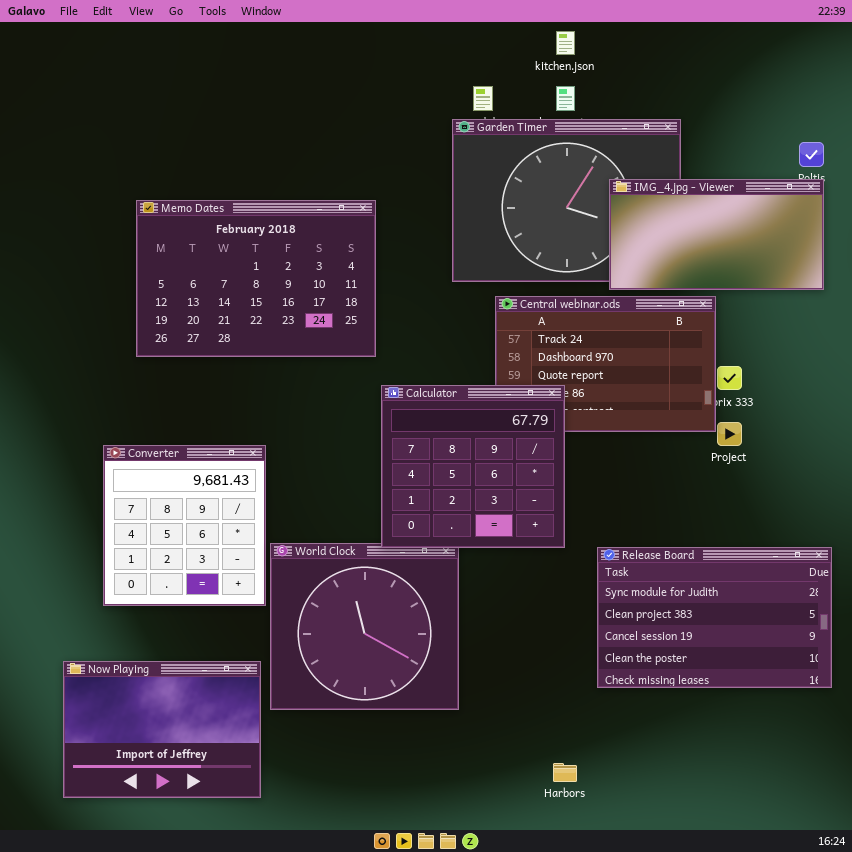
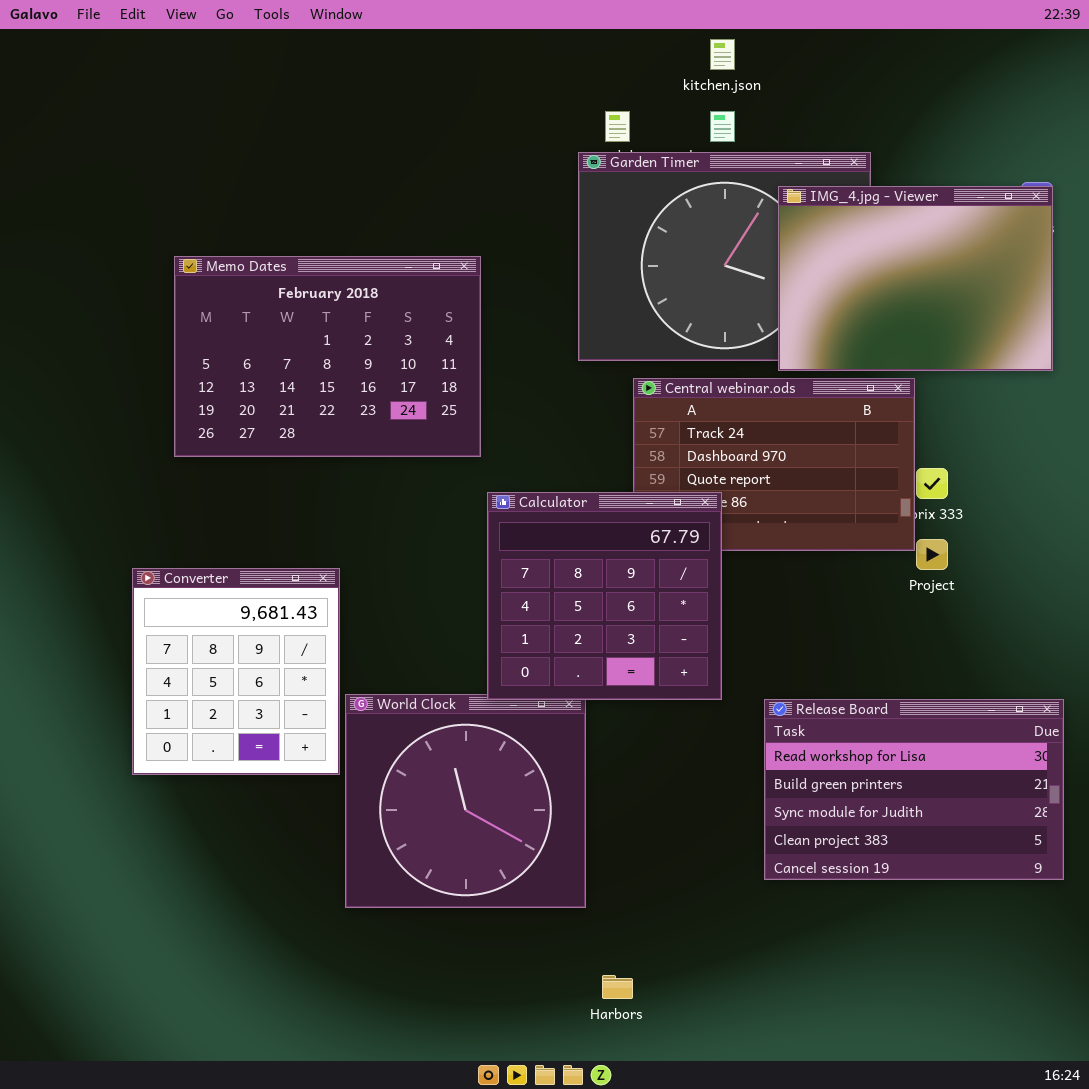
IMG_4.jpg - Viewer: [609,179,824,290] -> [778,186,1053,371], resized
Release Board: [597,547,832,688] -> [764,699,1064,880], scrolled up 2 rows
Now Playing: [63,661,261,798] -> none, closed
Harbors: [553,763,577,782] -> [602,975,633,999], moved

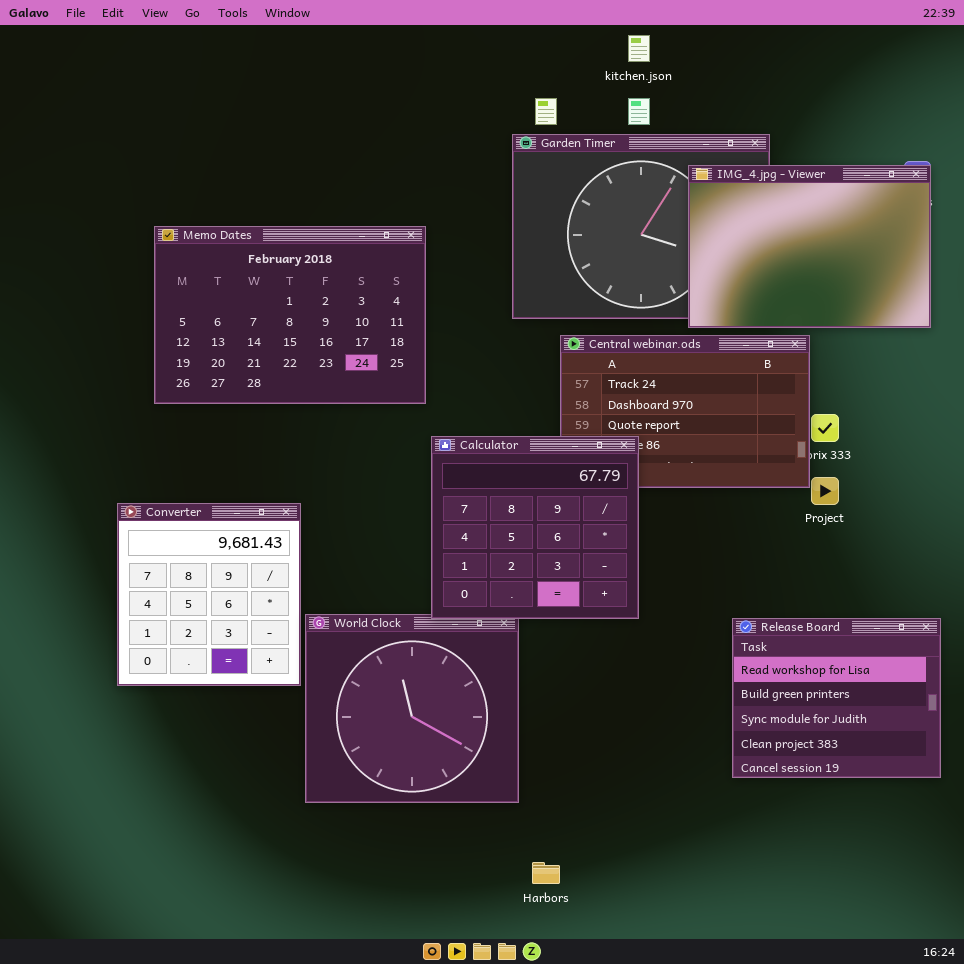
Release Board: [764,699,1064,880] -> [732,618,941,778], resized

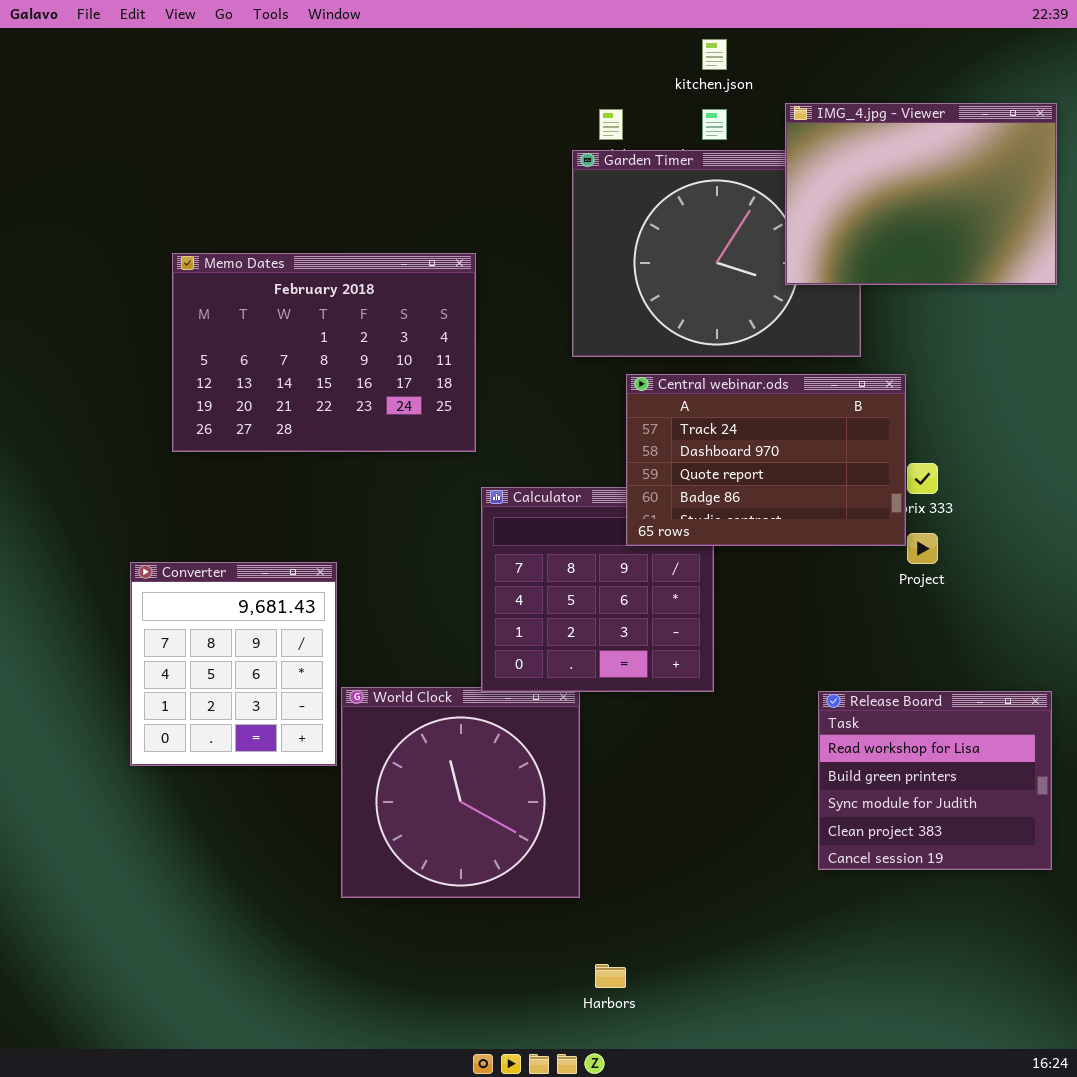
IMG_4.jpg - Viewer: [688,165,931,328] -> [785,103,1057,285], moved
Central webinar.ods: [560,335,810,488] -> [626,374,906,546], raised

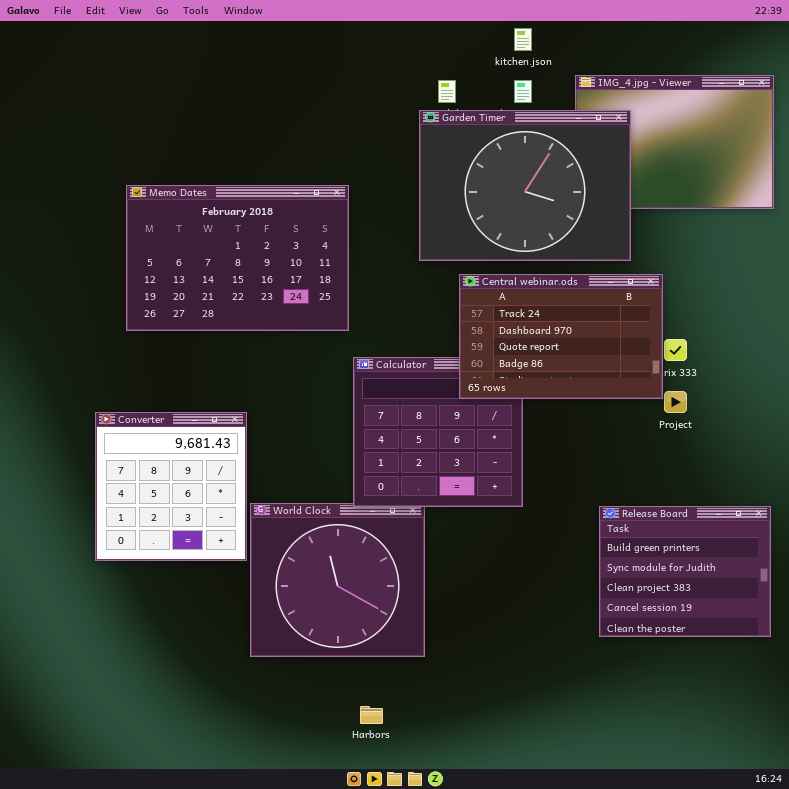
Garden Timer: [572,150,861,357] -> [419,110,631,261], raised
Release Board: [818,691,1052,870] -> [599,506,771,637], scrolled down 1 row
Harbors: [595,964,626,988] -> [360,706,383,724], moved

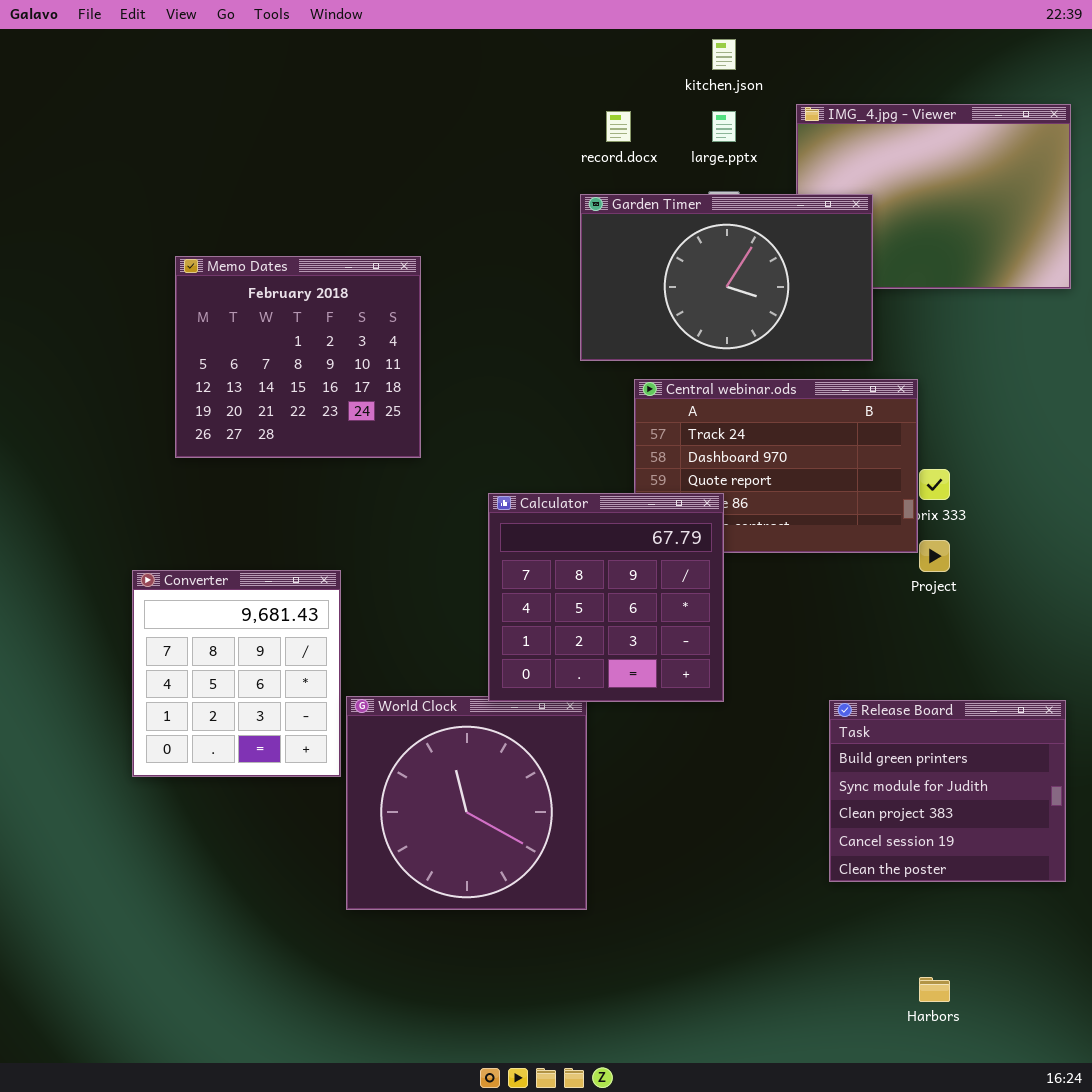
Garden Timer: [419,110,631,261] -> [580,194,873,361], resized
Memo Dates: [126,185,349,331] -> [175,256,421,458], resized
Calculator: [353,357,523,507] -> [488,493,724,702], raised
Harbors: [360,706,383,724] -> [919,977,950,1002], moved

